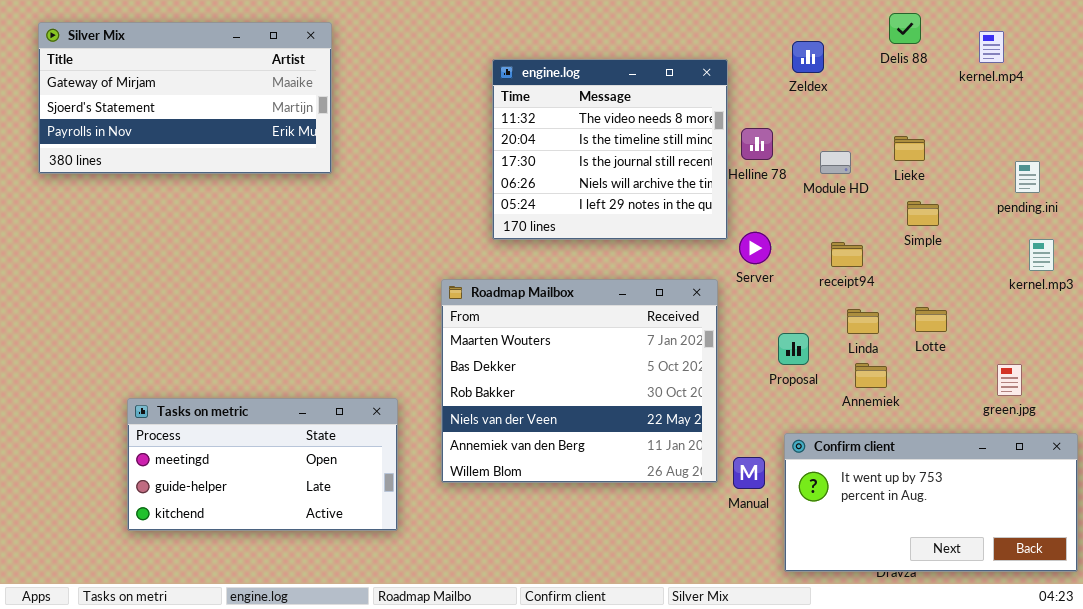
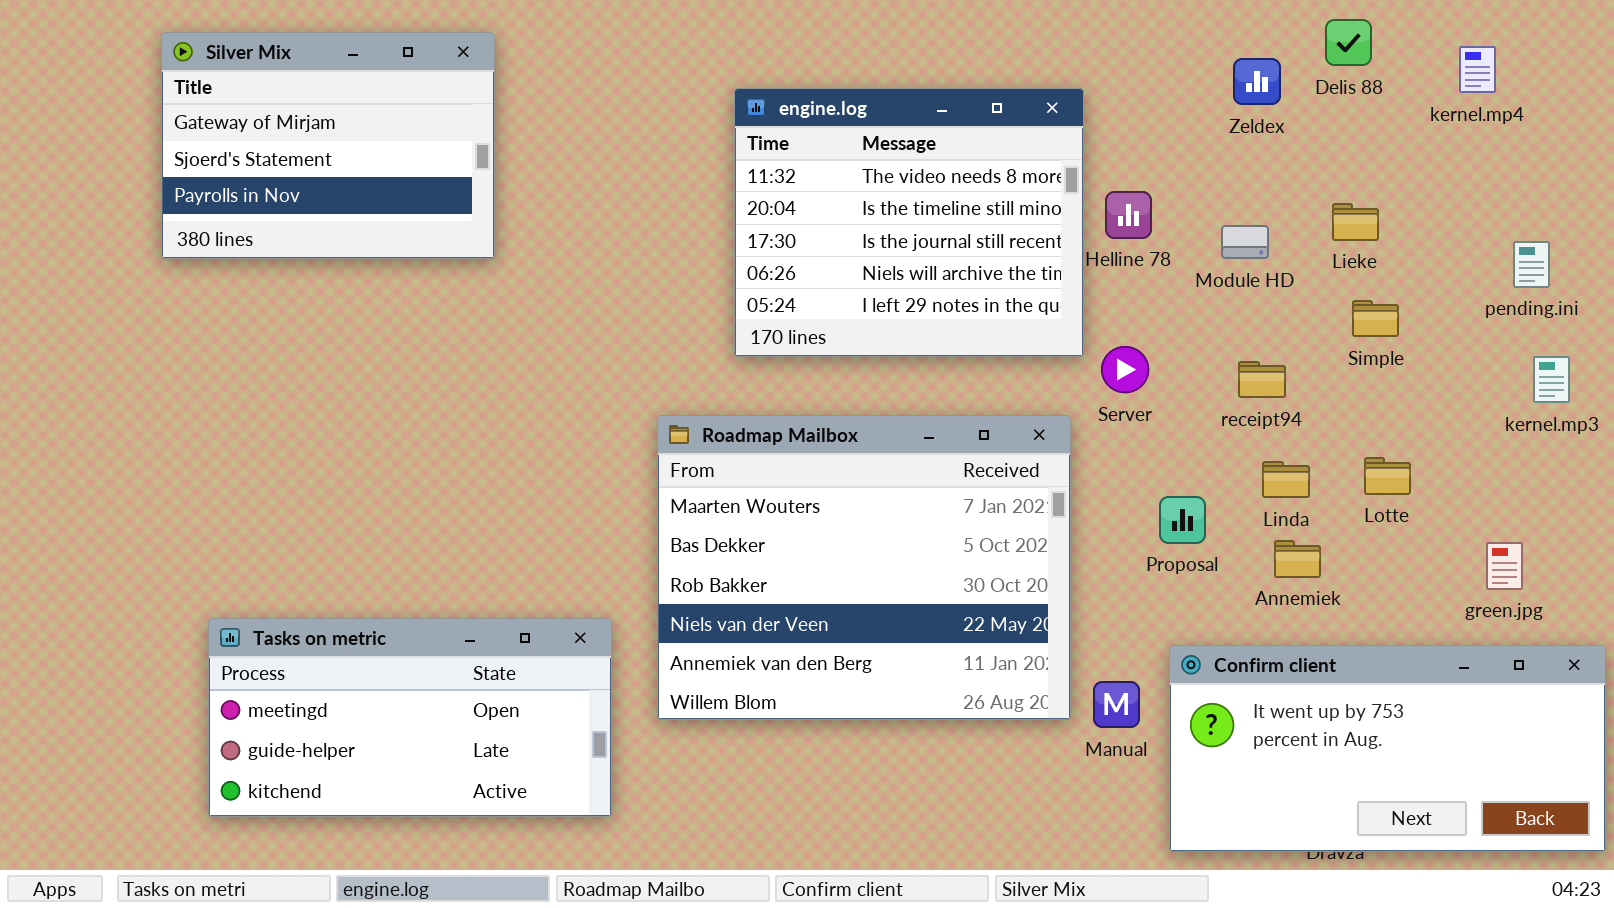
Silver Mix: [38,22,332,174] -> [161,32,495,259], resized
Zeldex: [792,41,824,73] -> [1233,58,1281,105], moved
Tasks on metric: [127,398,398,531] -> [208,618,612,817], moved

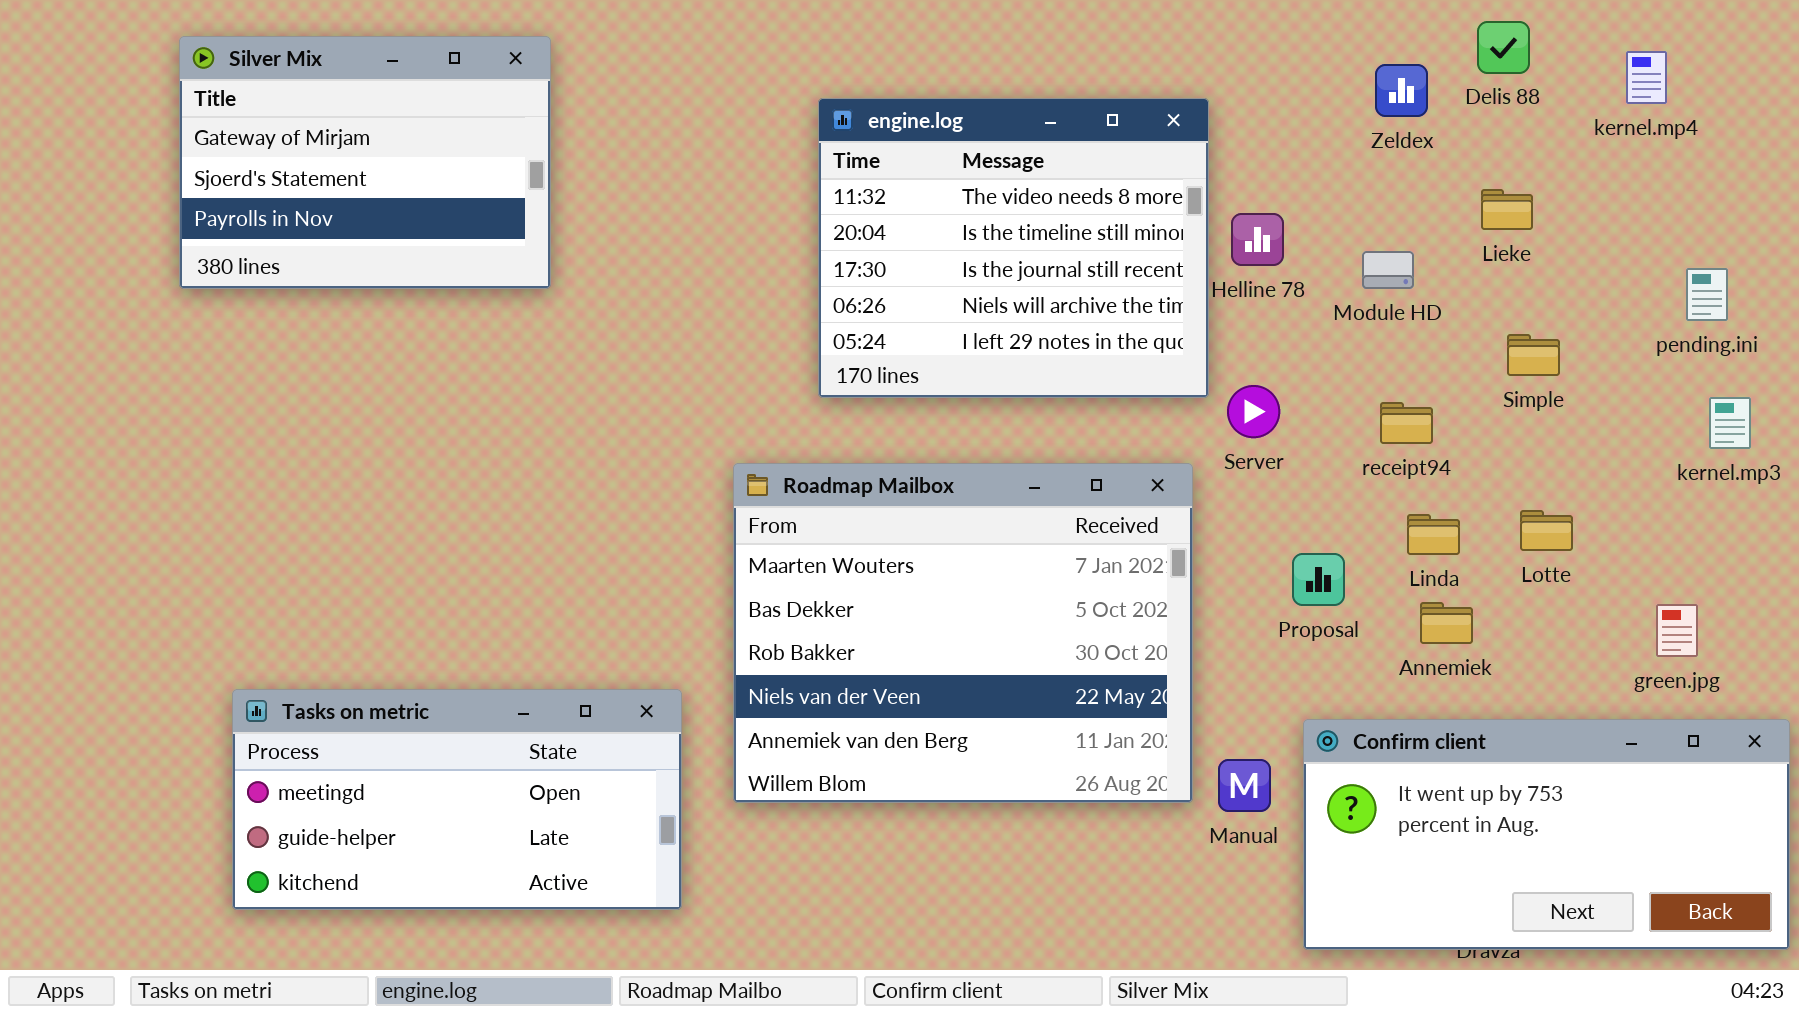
Lieke: [1332,203,1379,241] -> [1481,189,1533,230], moved

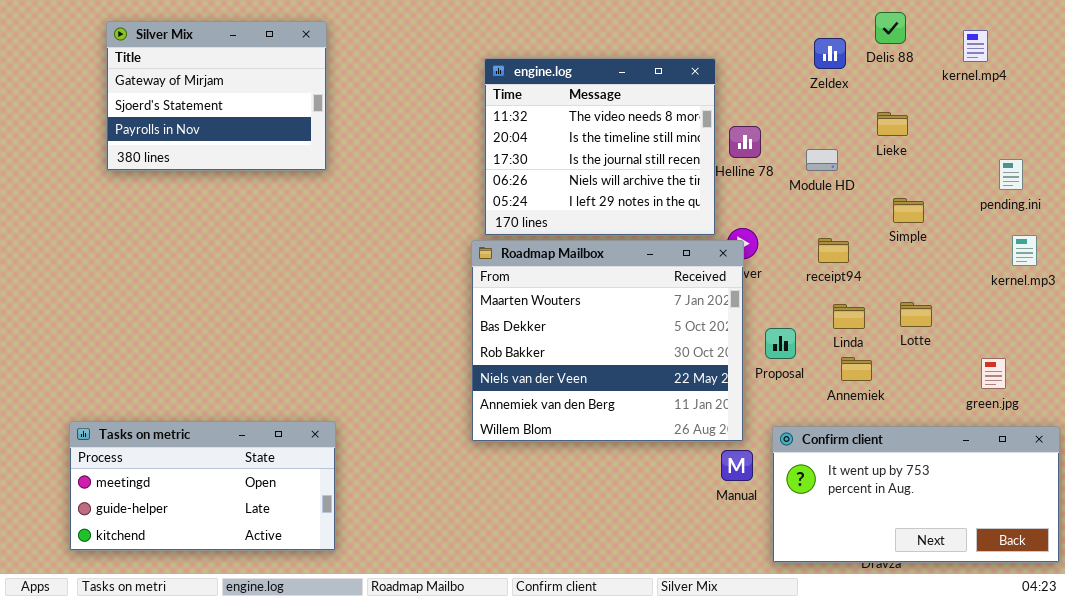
Roadmap Mailbox: [733,463,1193,803] -> [471,240,744,442], moved
Tasks on metric: [232,689,682,910] -> [69,421,336,551], moved

